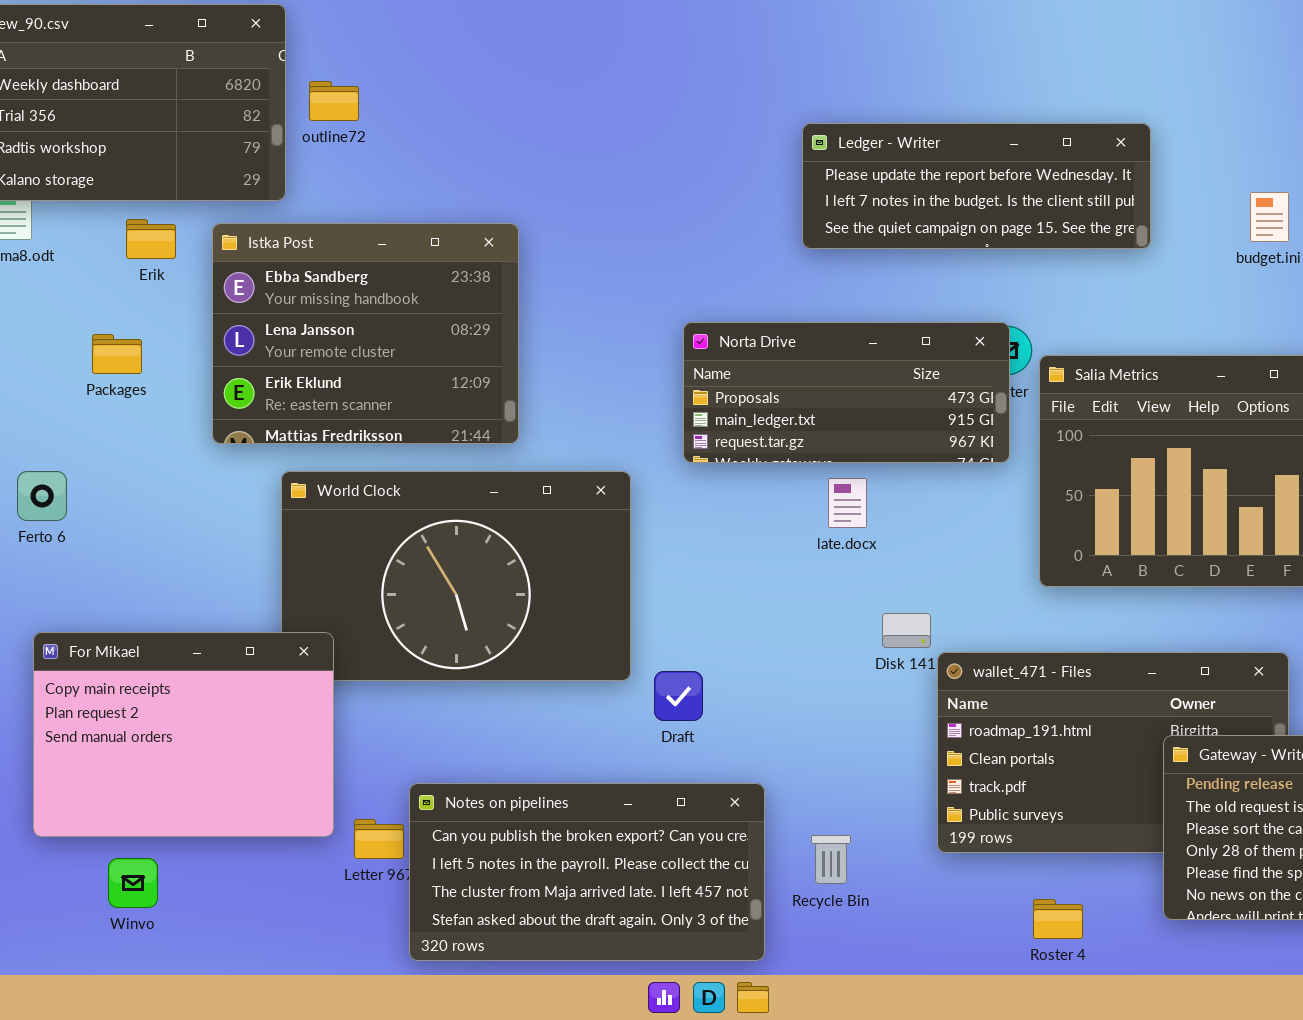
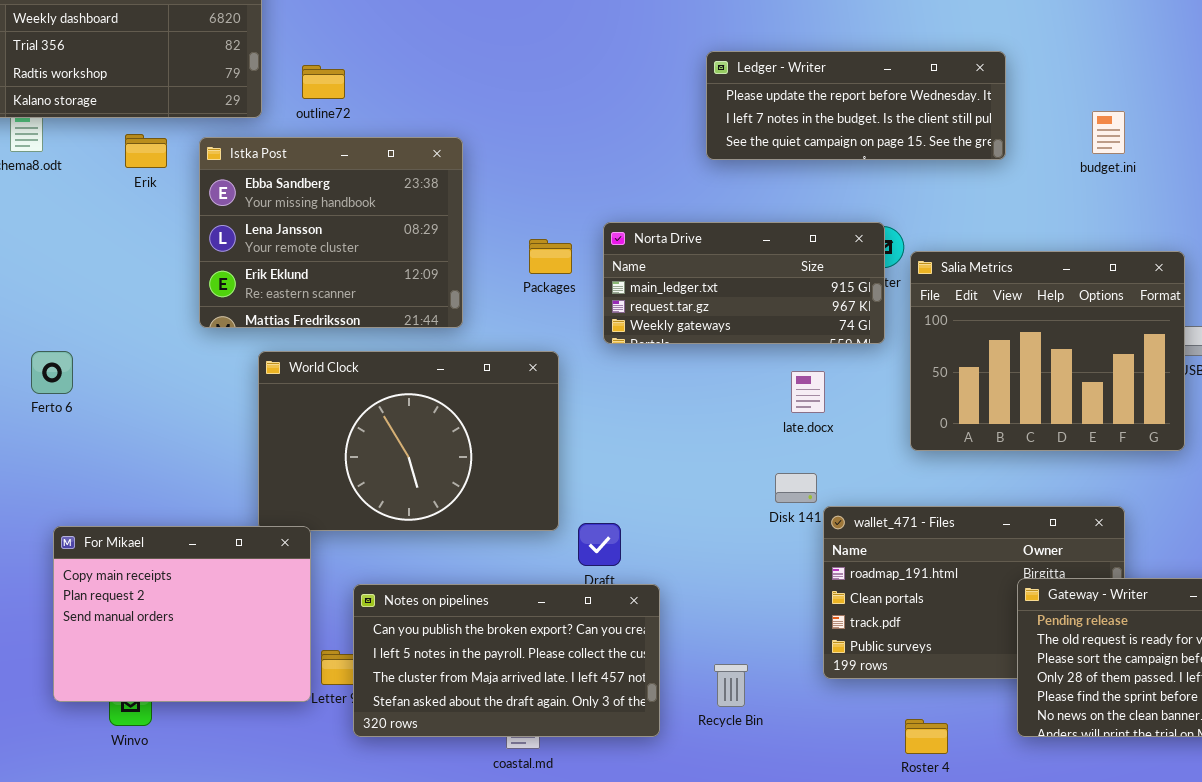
outline72: [309,81,359,121] -> [302,65,345,99], moved
Norta Drive: [683,322,1010,463] -> [603,222,885,344], scrolled down 1 row
Packages: [92,334,142,374] -> [529,239,572,274], moved
late.docx: [828,478,867,528] -> [791,371,825,413], moved
For Mikael: [33,632,334,837] -> [53,526,311,702], moved
Notes on pipelines: [409,783,765,961] -> [353,584,660,737], moved

